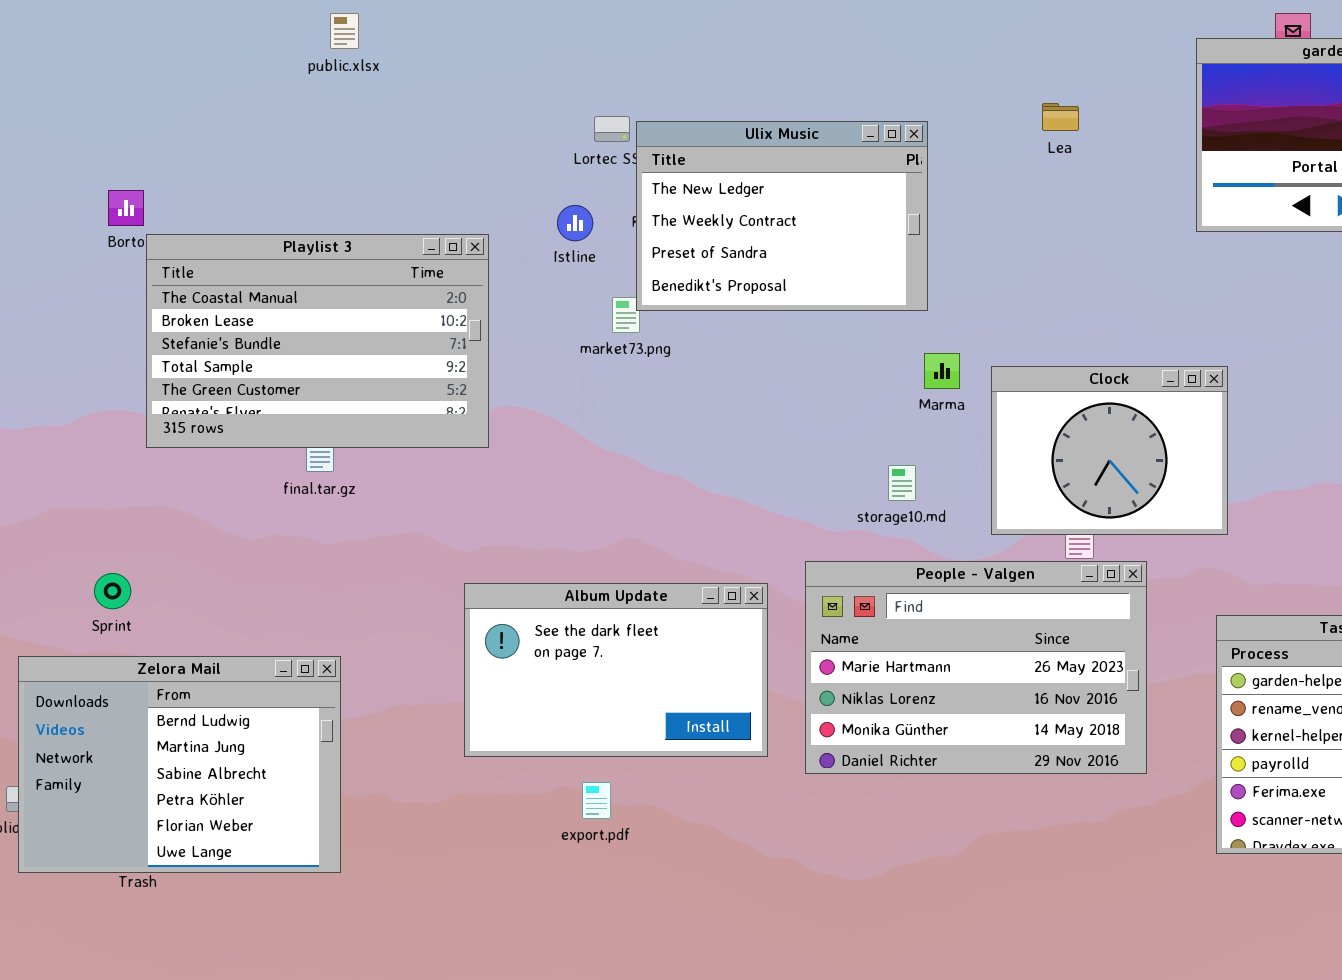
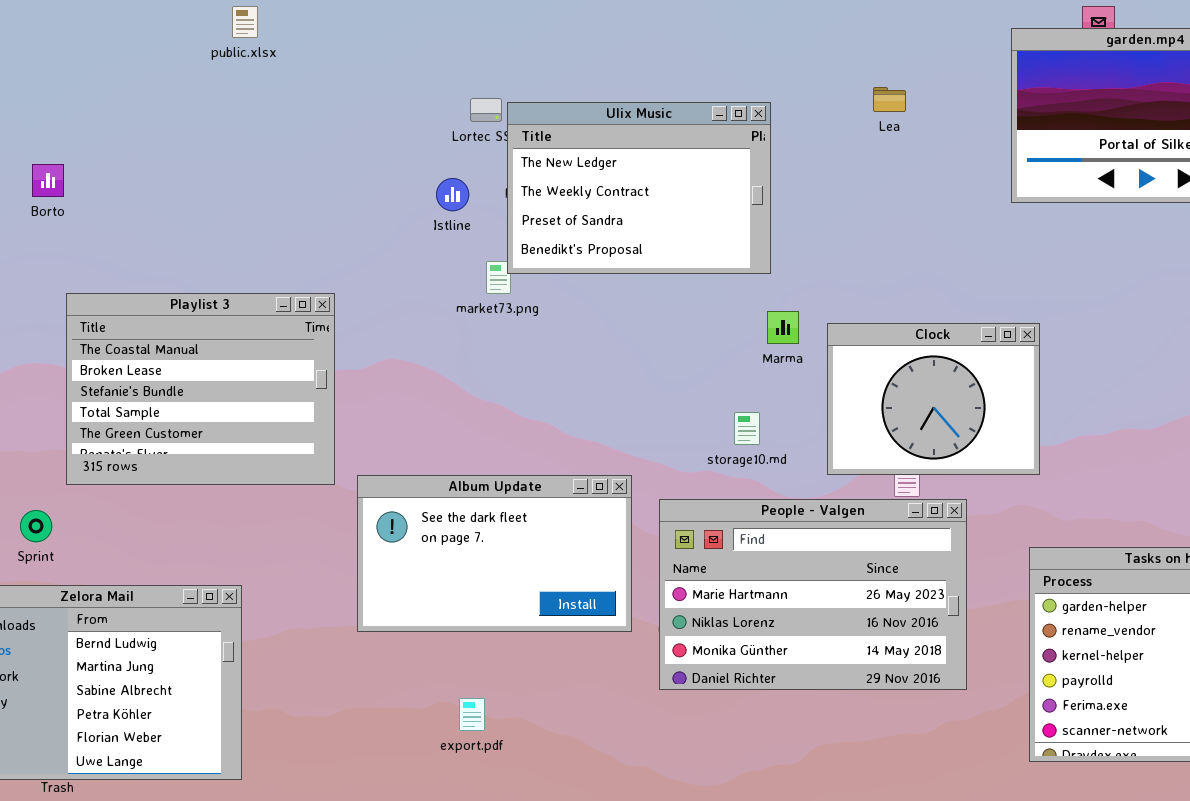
Playlist 3: [146,234,489,448] -> [66,293,335,485], moved, resized
Album Update: [464,583,768,757] -> [357,475,632,632], moved

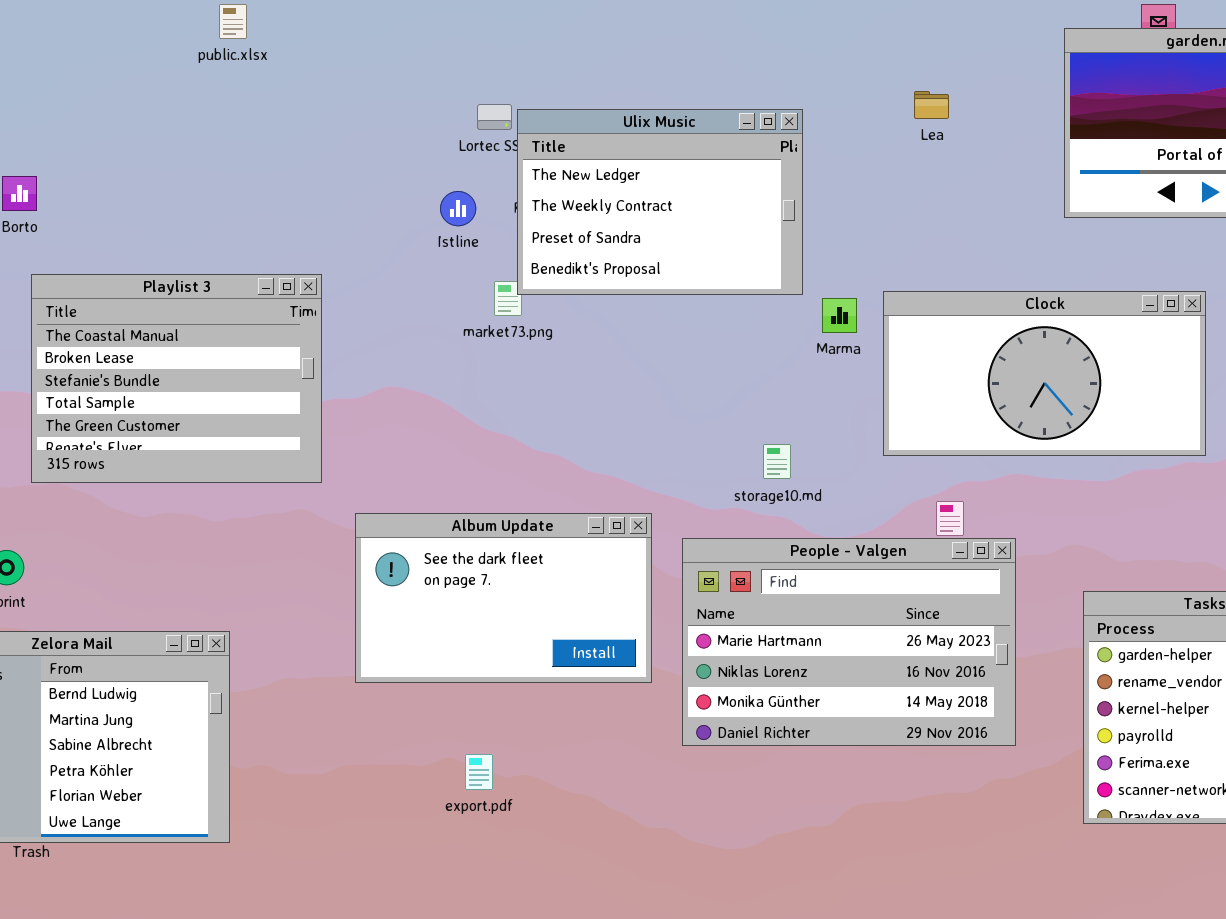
Playlist 3: [66,293,335,485] -> [31,274,322,483], moved
Marma: [767,311,799,344] -> [822,298,857,333], moved
Clock: [827,323,1040,475] -> [883,291,1206,456], moved, resized

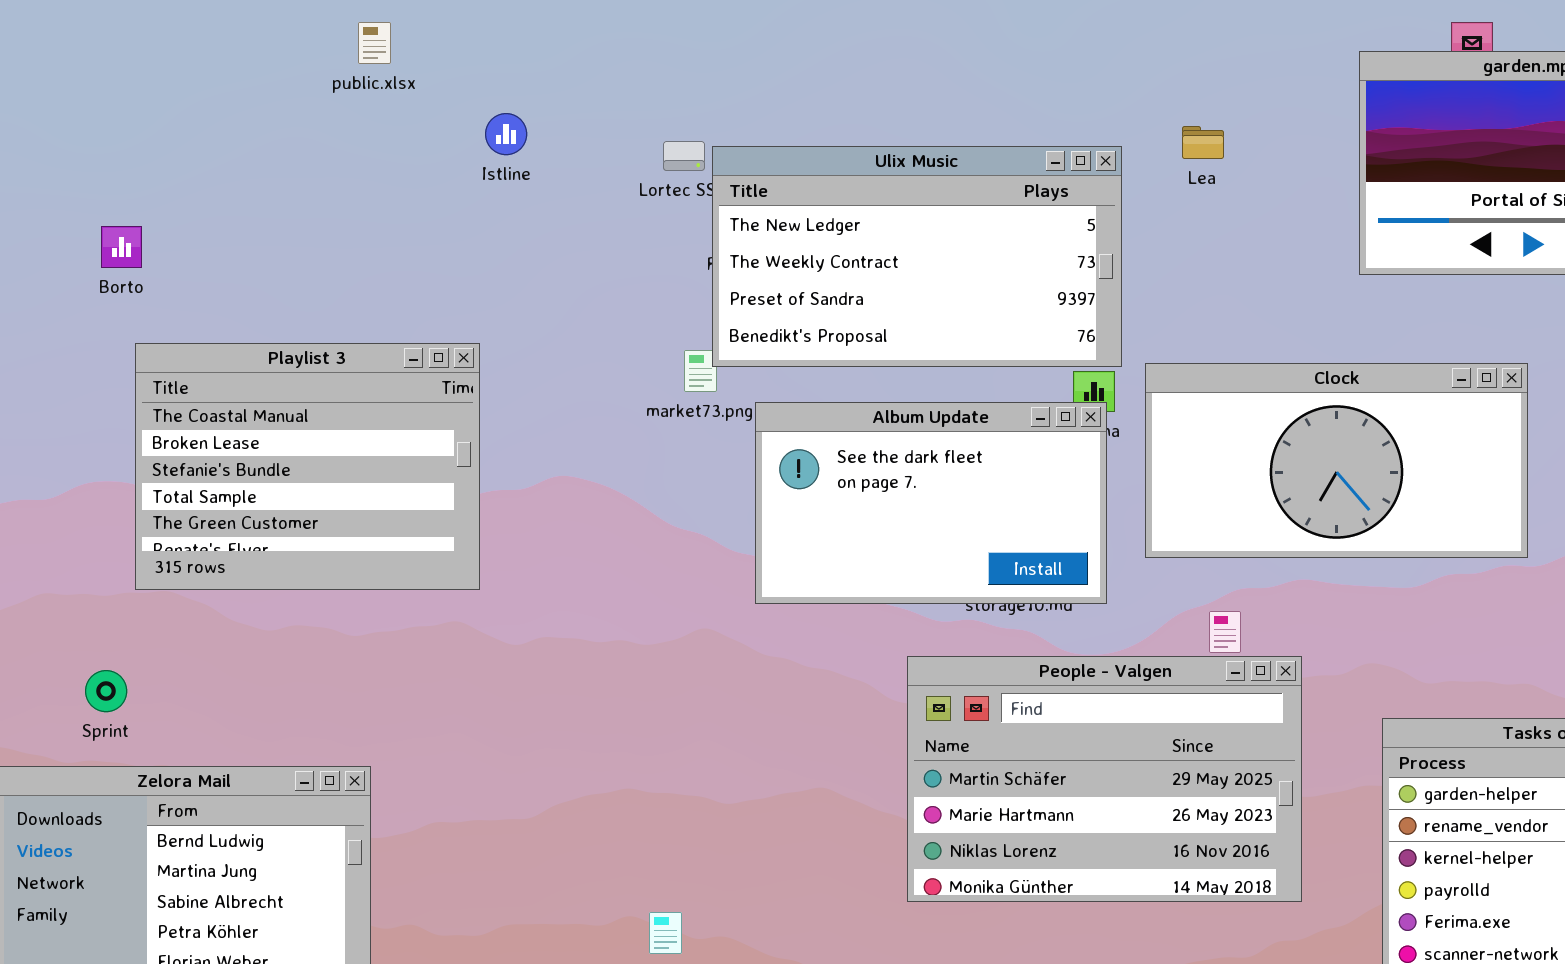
Ulix Music: [517,109,803,295] -> [712,146,1122,367], resized
Istline: [440,191,476,226] -> [485,113,527,155], moved
Album Update: [355,513,652,683] -> [755,402,1107,604], moved
People - Valgen: [682,538,1016,746] -> [907,656,1302,902], scrolled up 1 row

